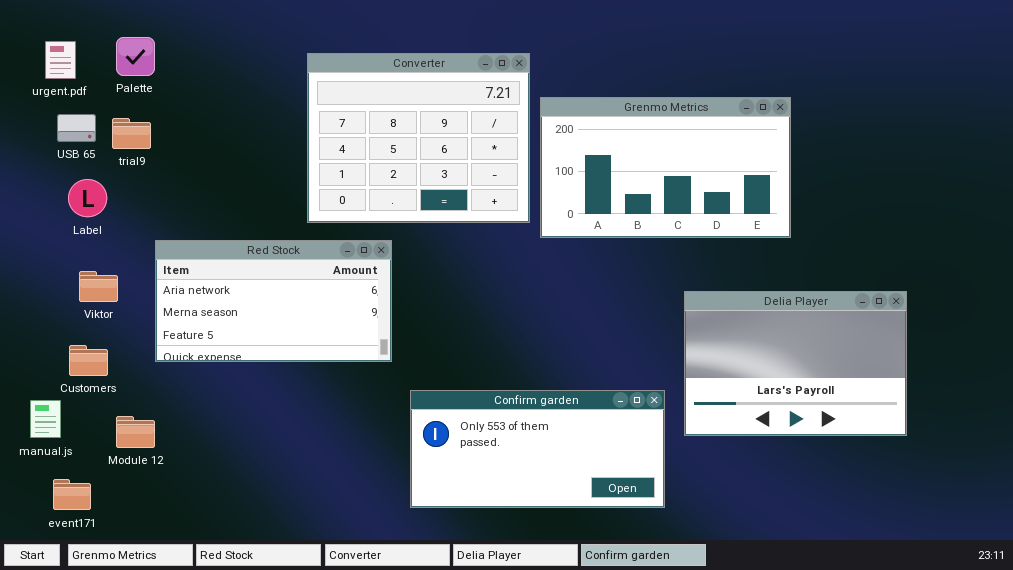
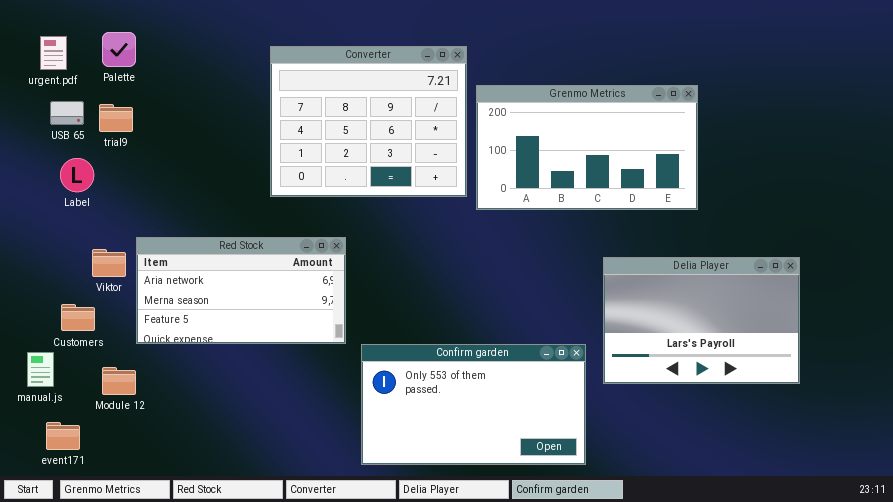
Red Stock: [155,240,392,362] -> [136,237,346,344], moved
Viktor: [79,271,118,302] -> [92,249,126,277], moved
Confirm garden: [410,390,665,508] -> [361,344,586,465], resized

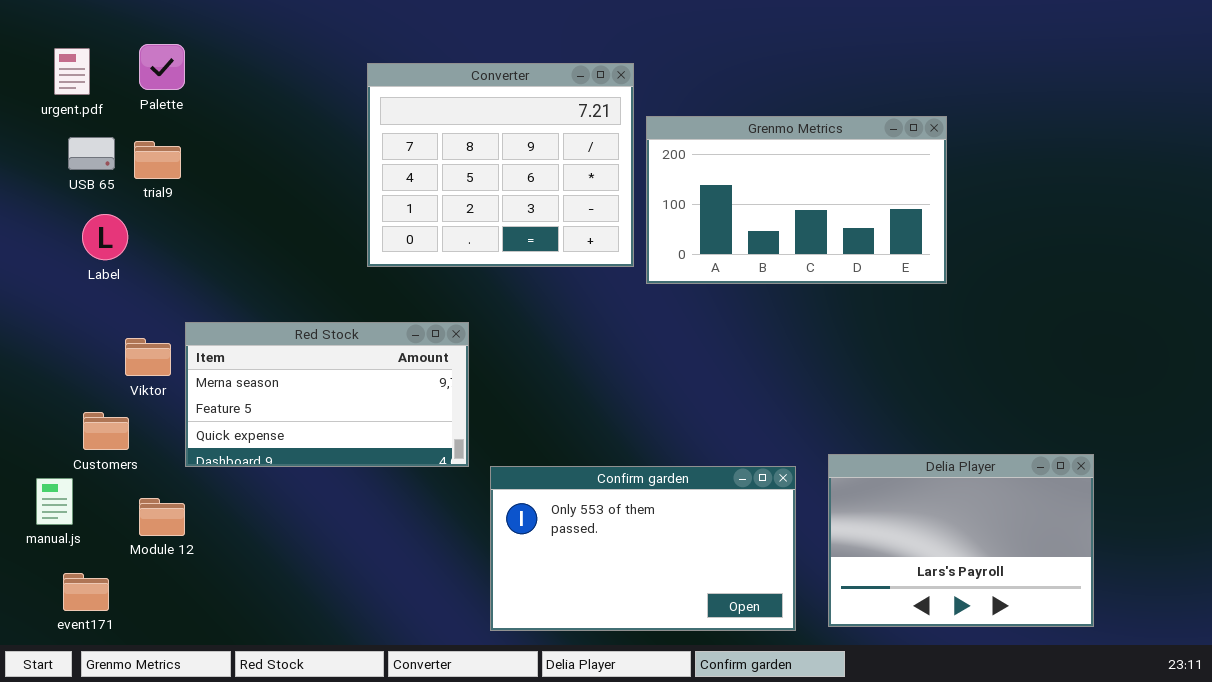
Red Stock: [136,237,346,344] -> [185,322,469,467], scrolled down 1 row
Delia Player: [603,257,800,384] -> [828,454,1094,627], moved

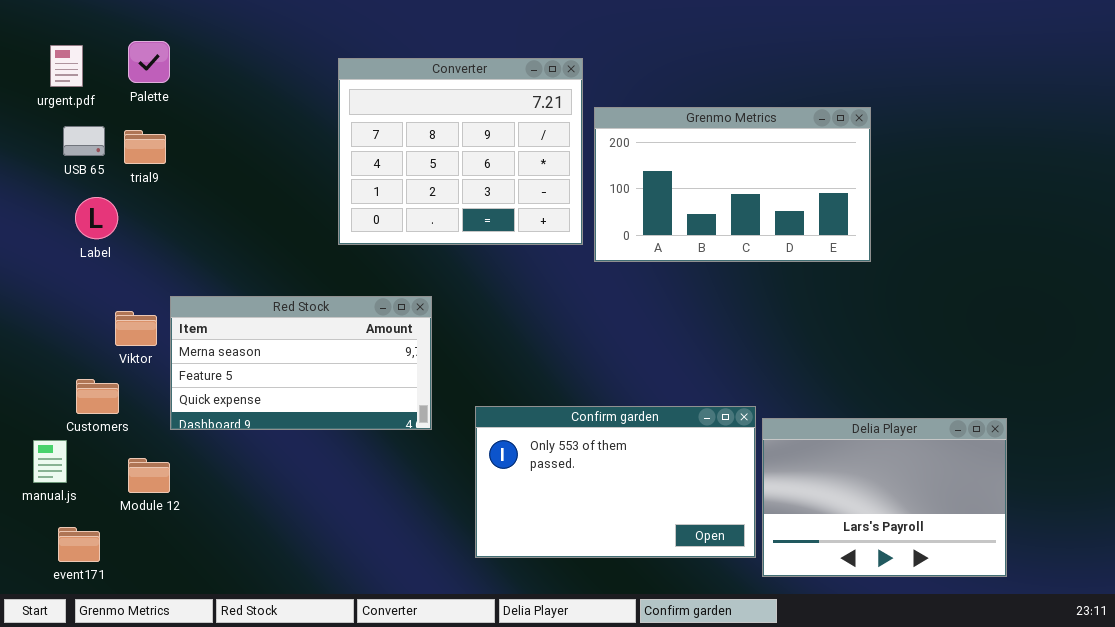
Confirm garden: [490,466,796,631] -> [475,406,756,558], moved

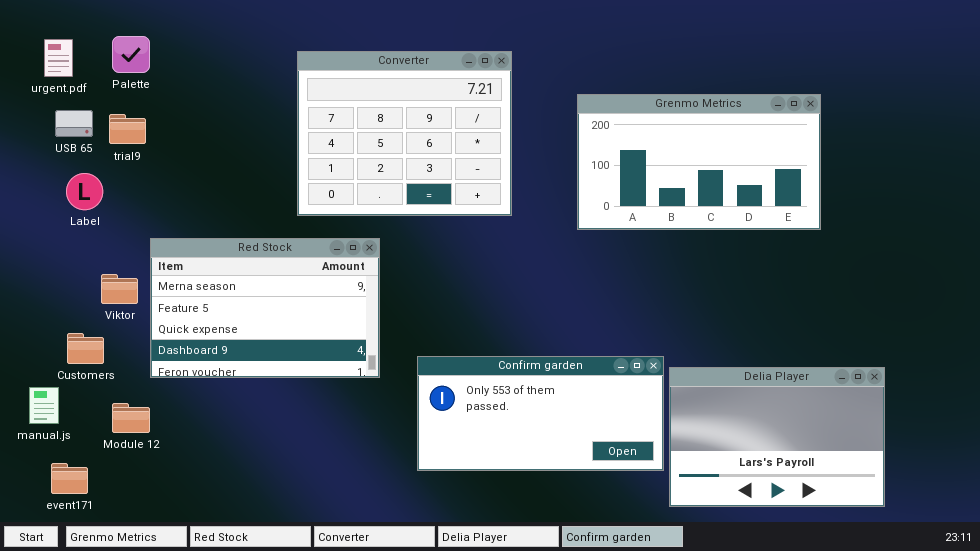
Grenmo Metrics: [594,107,871,262] -> [577,94,821,230], moved
Red Stock: [170,296,432,430] -> [150,238,380,378], resized
Confirm garden: [475,406,756,558] -> [417,356,664,471], resized

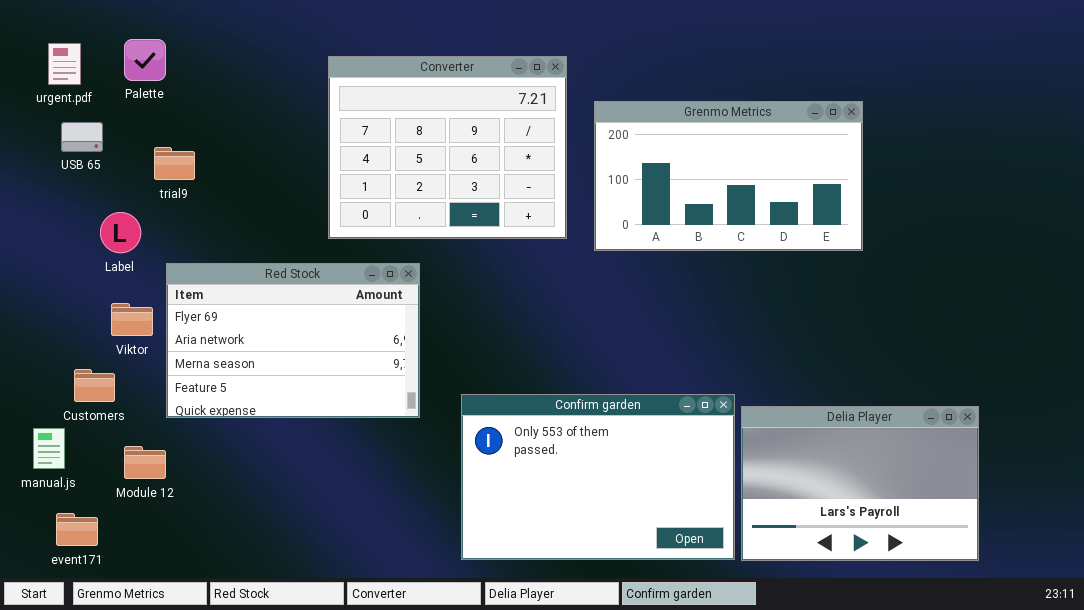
Grenmo Metrics: [577,94,821,230] -> [594,101,863,251], moved
trial9: [109,114,146,144] -> [154,147,195,180], moved
Label: [66,173,103,210] -> [100,212,141,253], moved
Red Stock: [150,238,380,378] -> [166,263,420,418], scrolled up 2 rows
Confirm garden: [417,356,664,471] -> [461,394,735,560], resized

